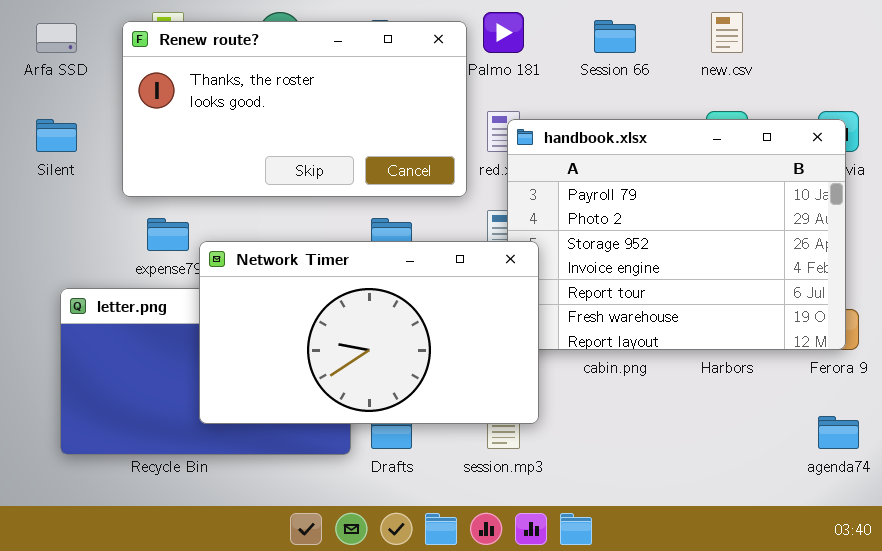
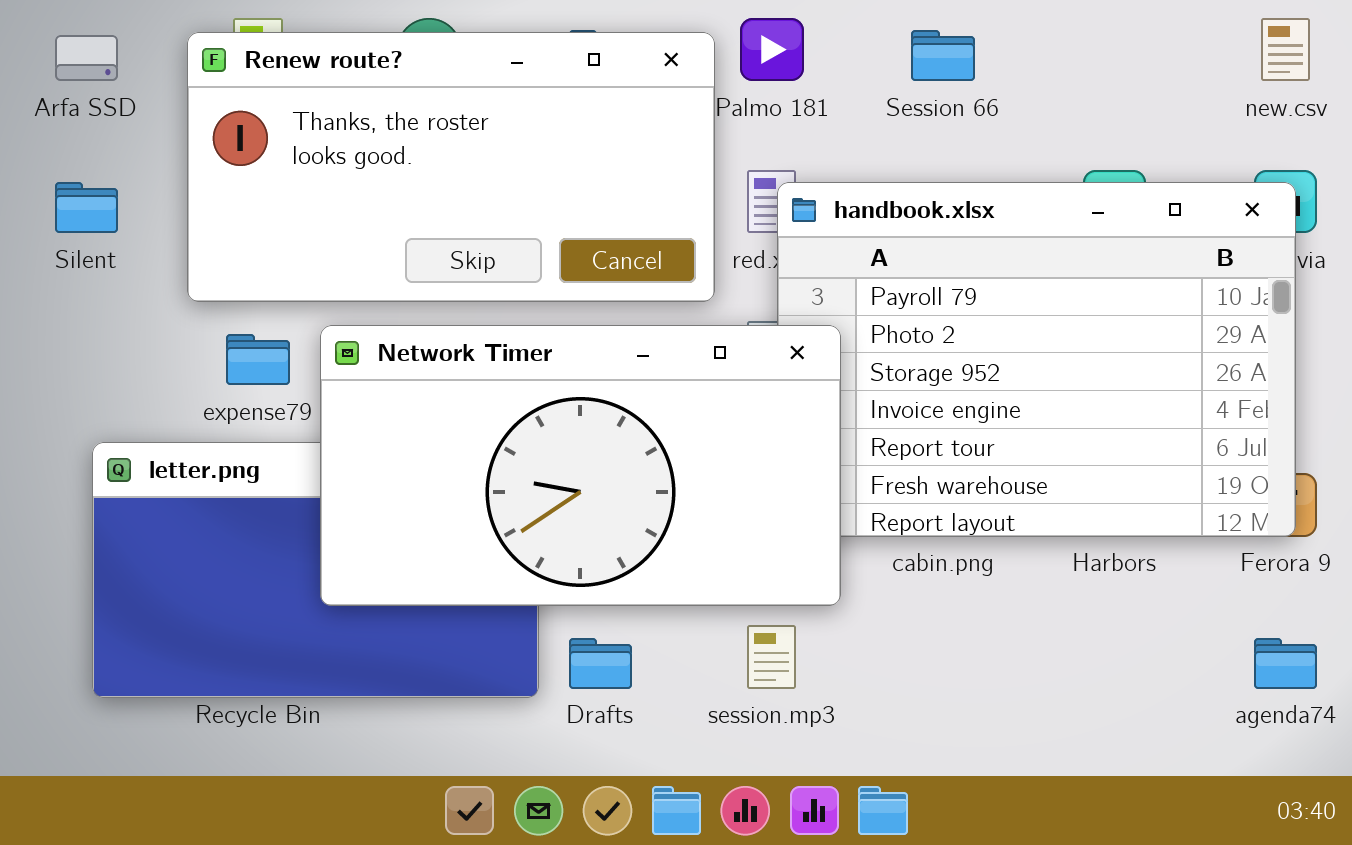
new.csv: [711,12,743,53] -> [1261,18,1310,81], moved
Network Timer: [199,241,539,424] -> [320,325,841,606], moved

